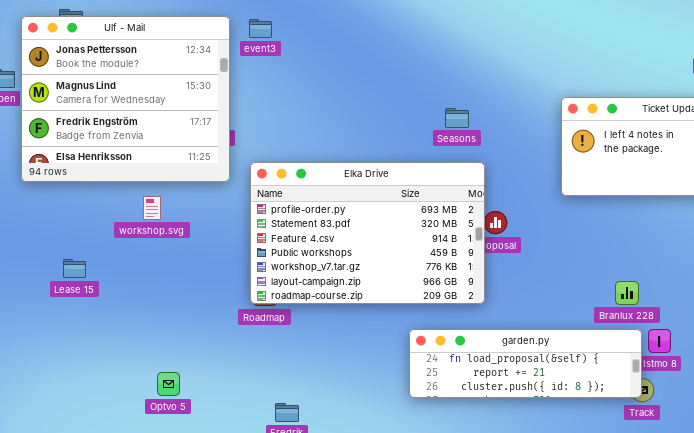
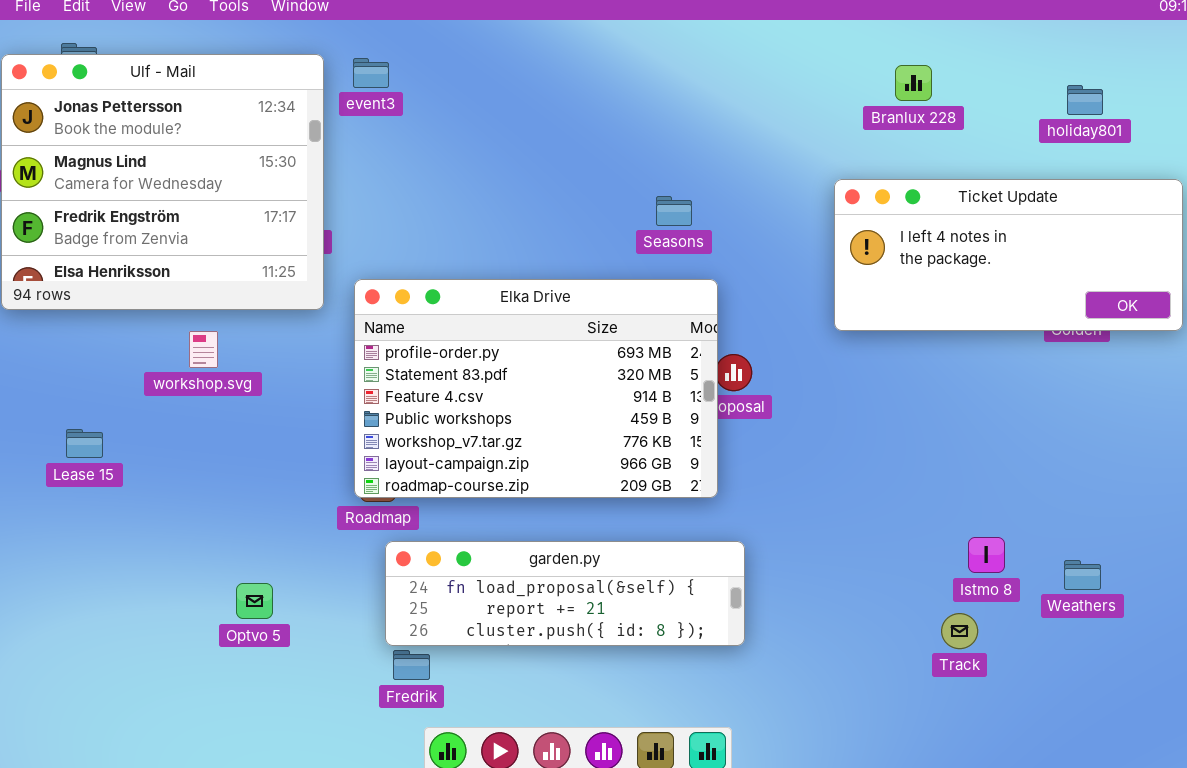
Branlux 228: [615,281,639,305] -> [895,65,932,101], moved
garden.py: [409,329,642,398] -> [385,541,745,646], moved
Optvo 5: [157,372,180,396] -> [236,583,273,619], moved

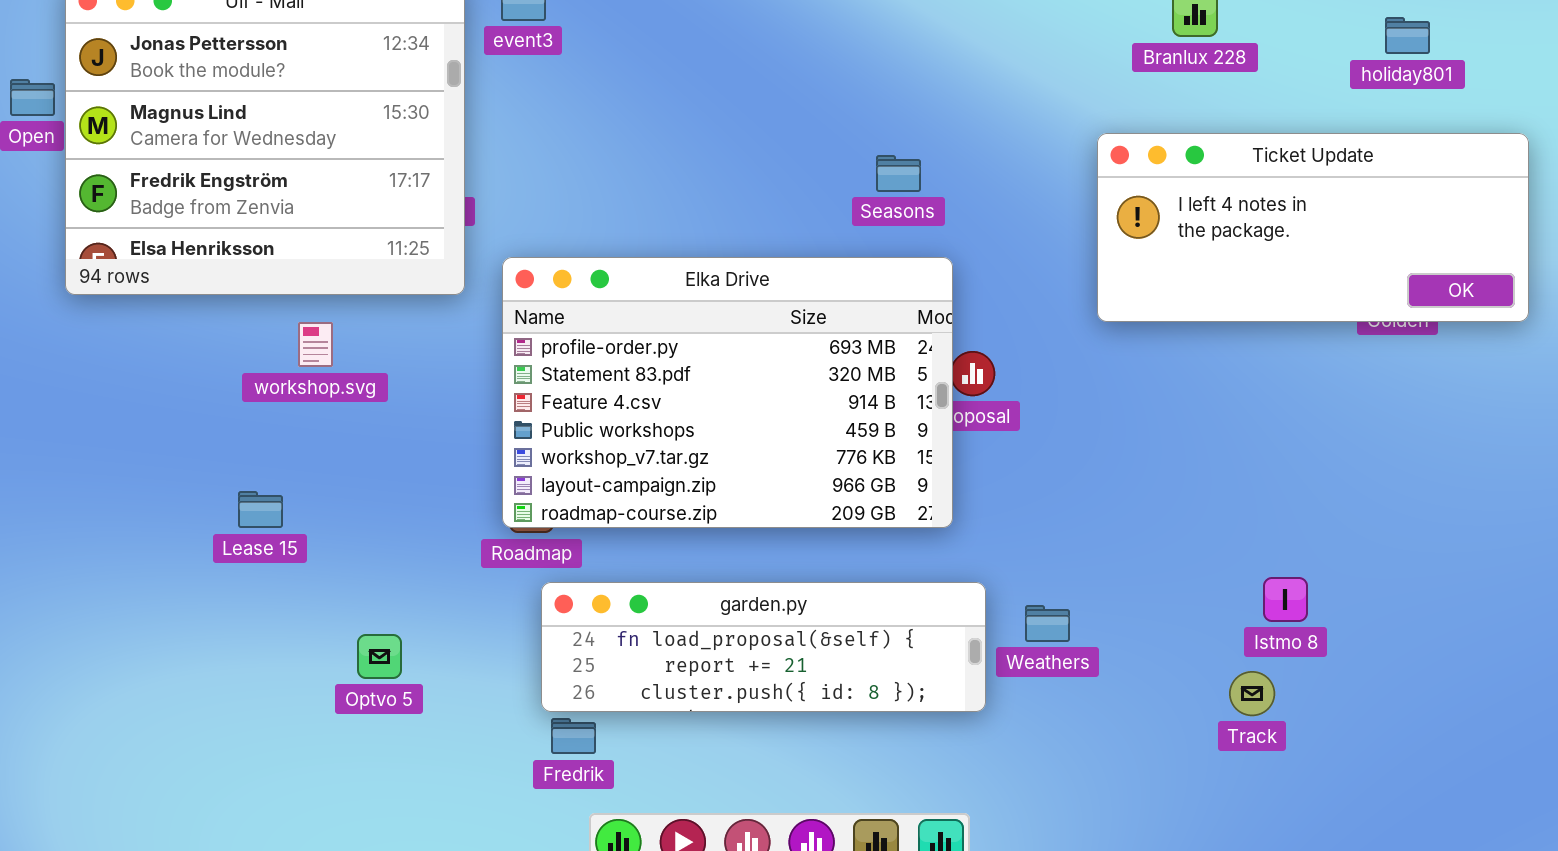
Lease 15: [66,429,103,458] -> [238,491,283,528], moved
Weathers: [1064,560,1101,590] -> [1025,605,1070,642], moved

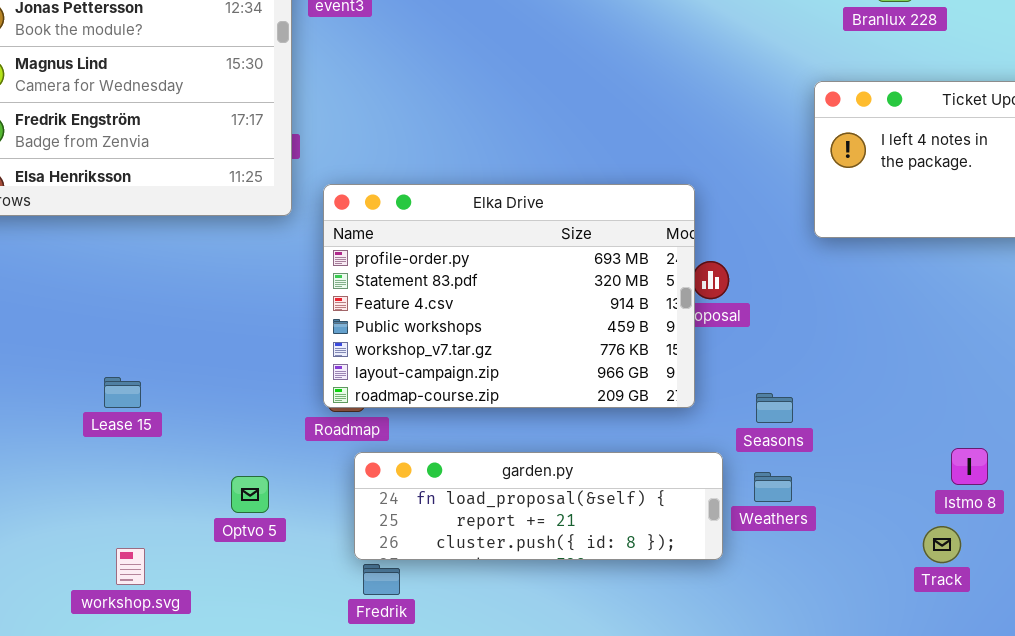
Seasons: [876,155,921,192] -> [756,393,793,423], moved
workshop.svg: [298,322,333,367] -> [116,548,145,585], moved
Optvo 5: [357,634,402,679] -> [231,476,269,513], moved

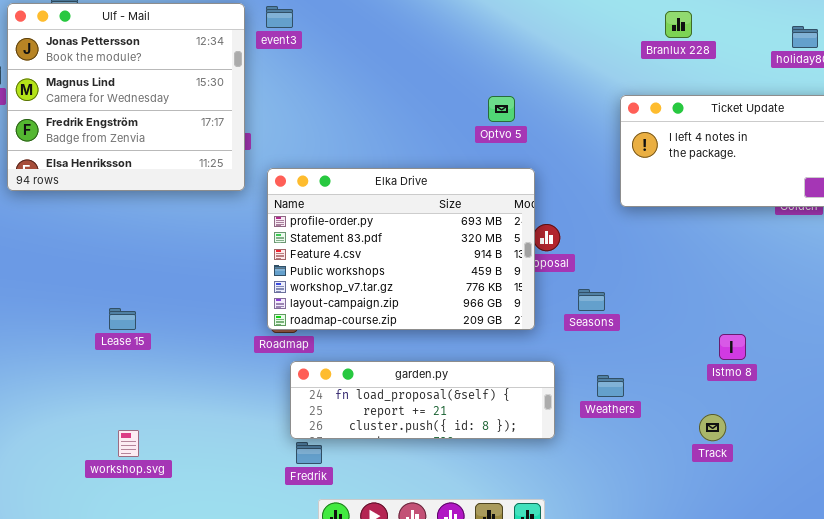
Seasons: [756,393,793,423] -> [578,289,605,311], moved
Istmo 8: [951,448,988,485] -> [719,334,746,360], moved
Weathers: [754,472,792,502] -> [597,375,624,397], moved
Optvo 5: [231,476,269,513] -> [488,96,515,122], moved

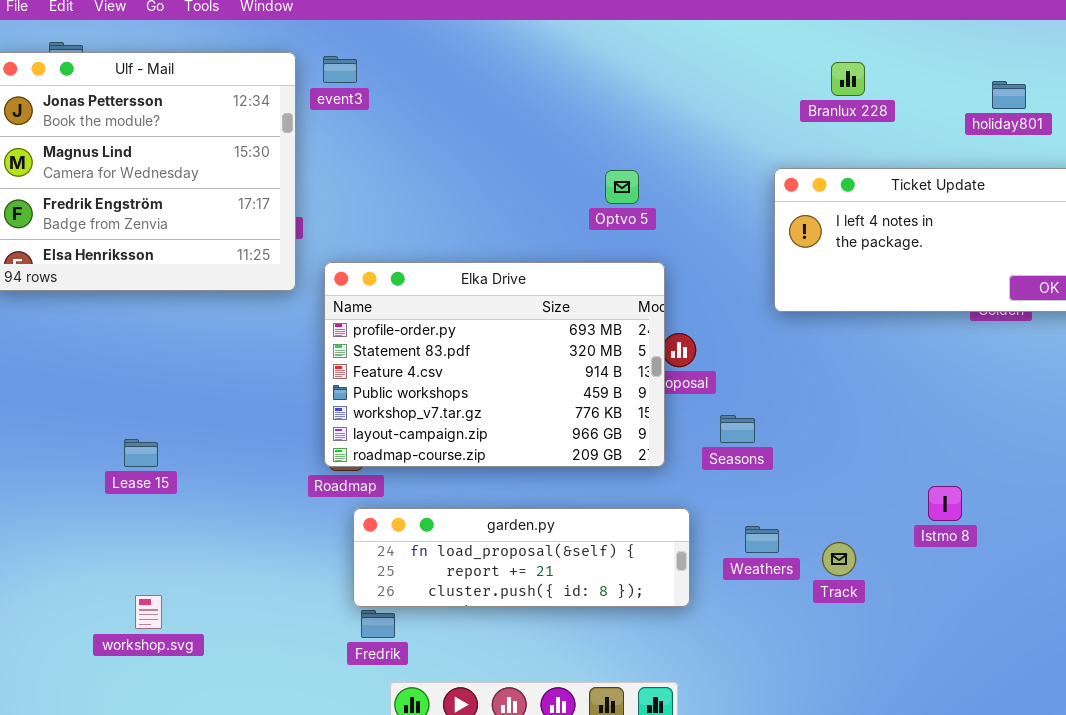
Istmo 8: [719,334,746,360] -> [928,486,962,521], moved
Track: [699,414,726,441] -> [822,542,856,576], moved

